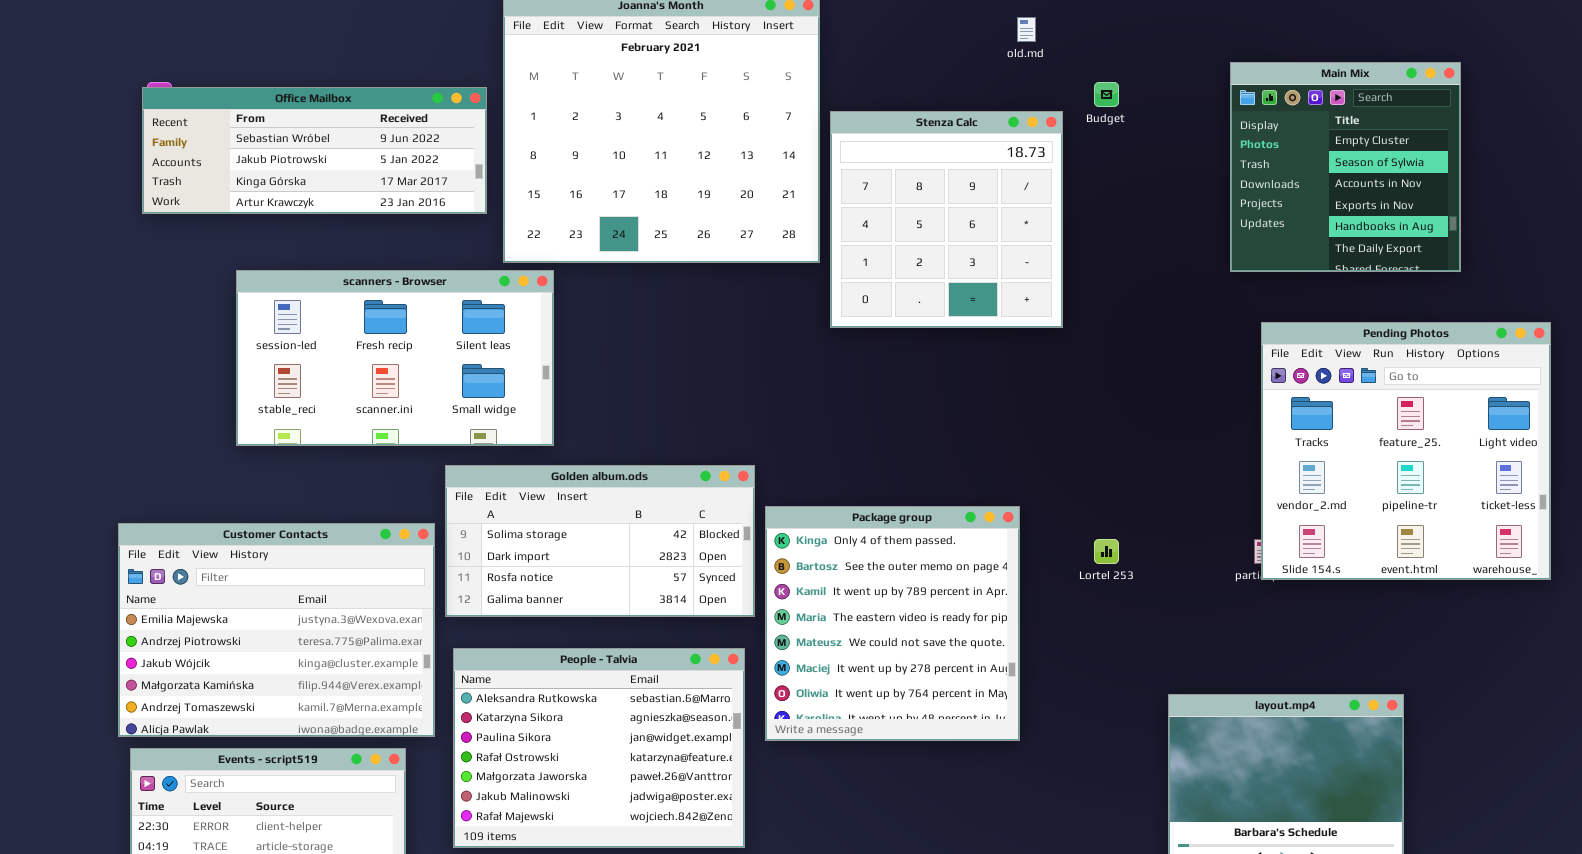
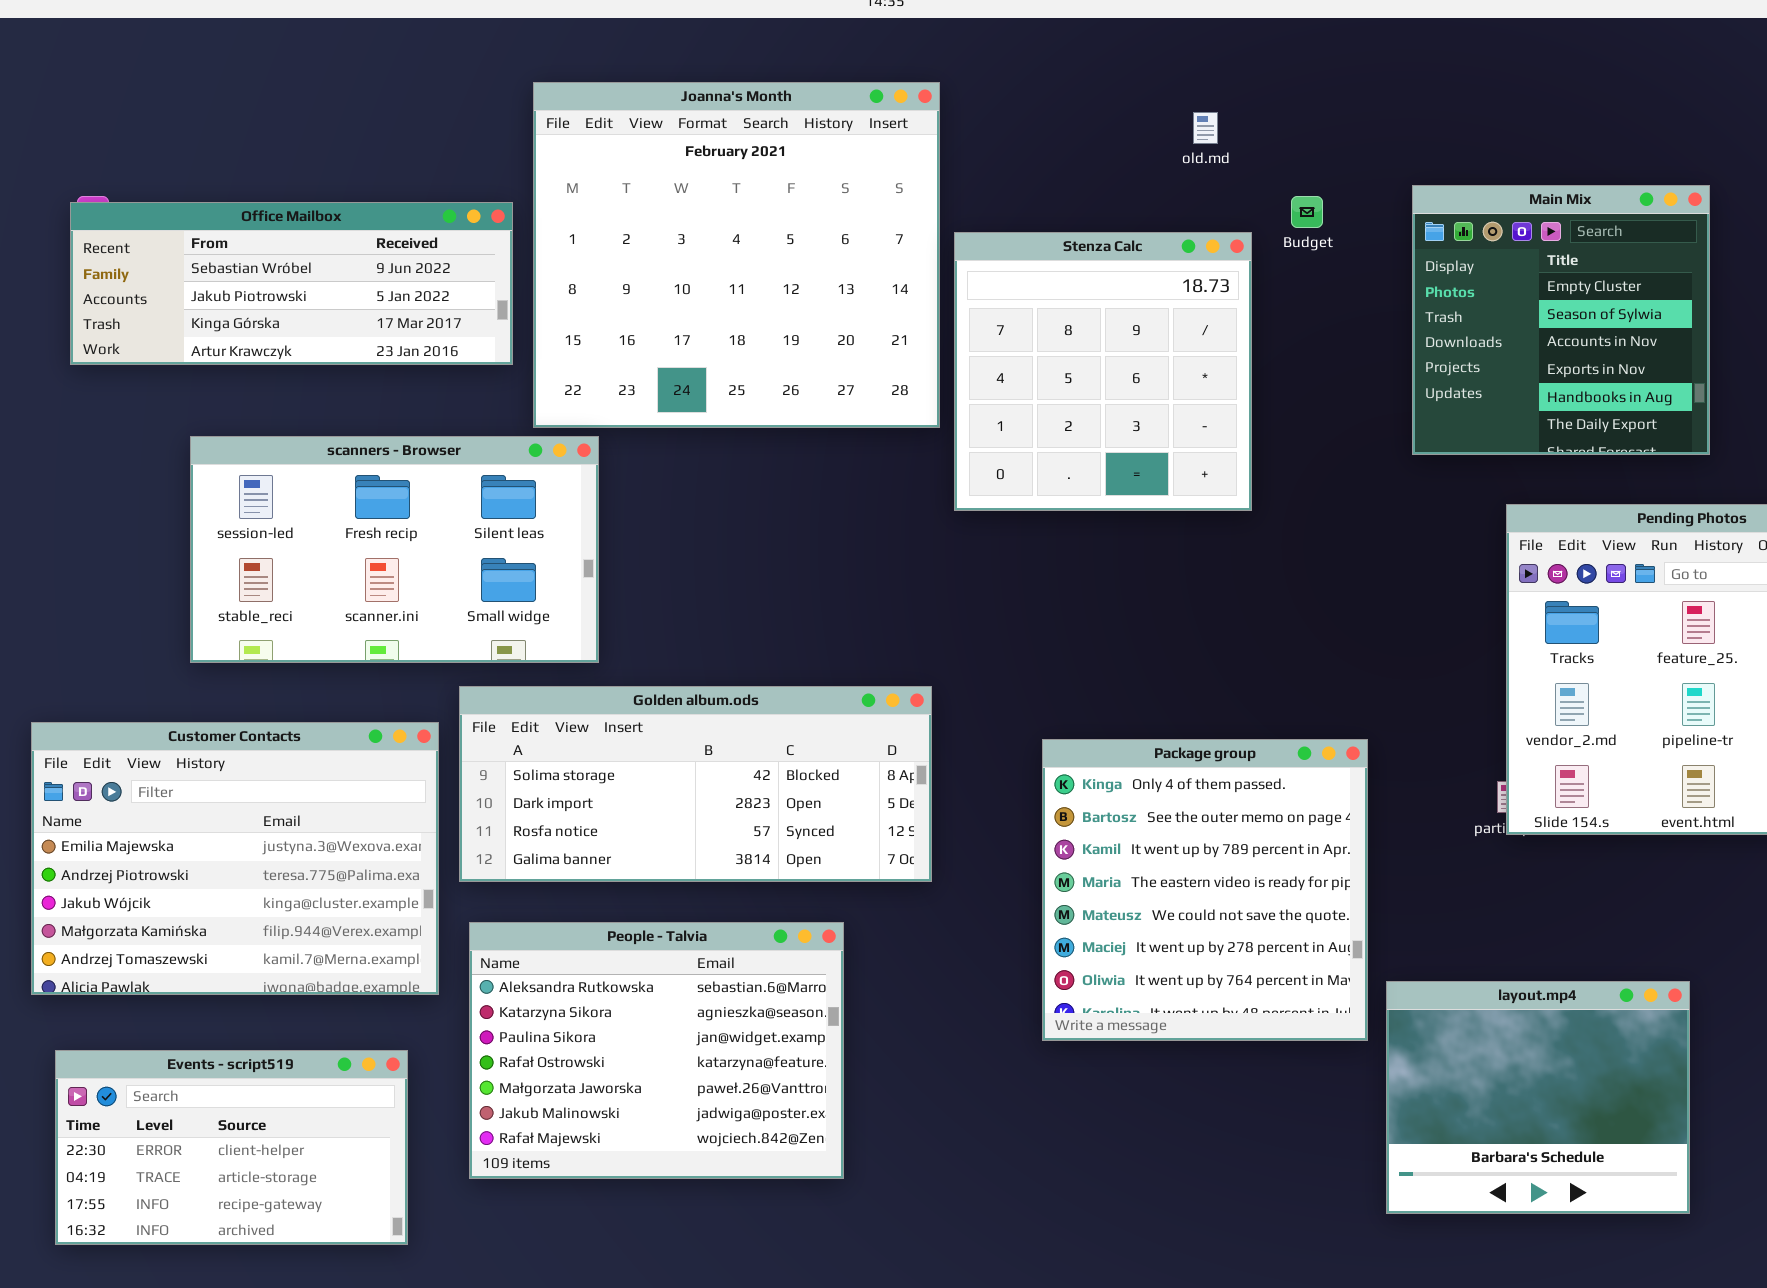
Main Mix: [1230,62,1461,272] -> [1412,185,1710,455], moved
Golden album.ods: [445,465,755,617] -> [459,686,932,882], resized
Package group: [765,506,1020,741] -> [1042,739,1368,1041], moved
Customer Contacts: [118,523,435,737] -> [31,722,439,995], moved

